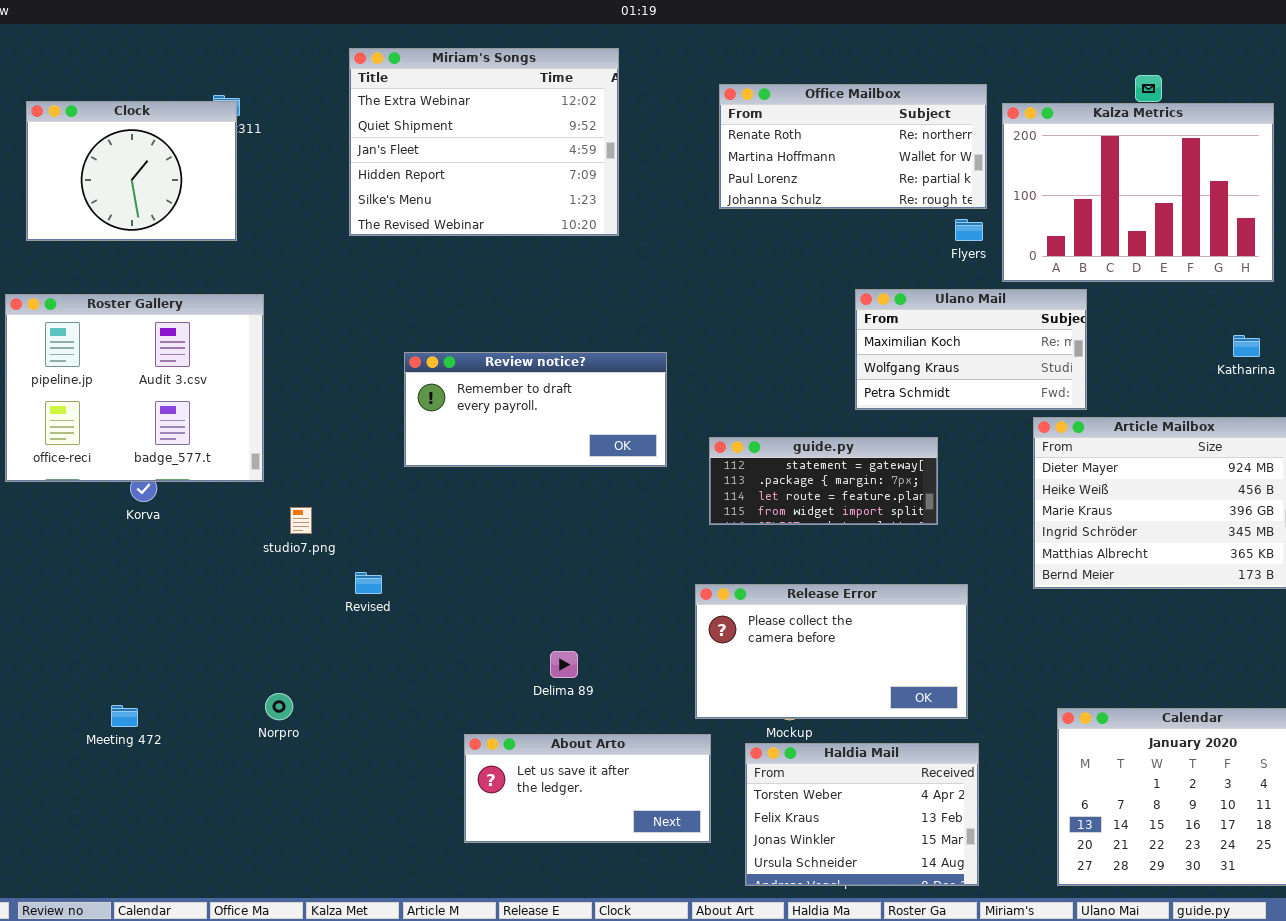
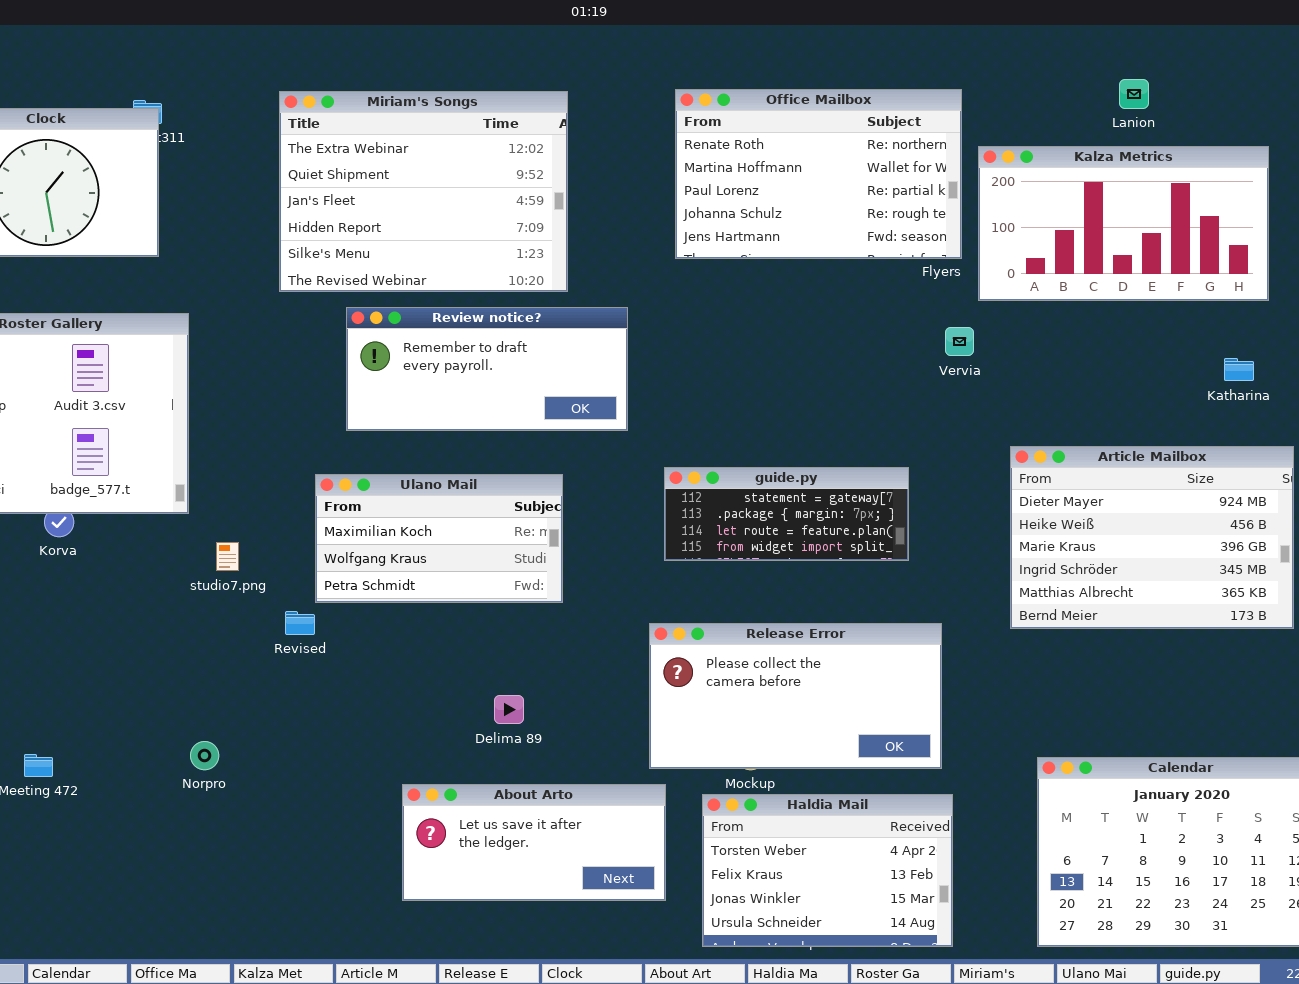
Miriam's Songs: [349,48,619,236] -> [279,91,568,292], moved
Office Mailbox: [719,84,987,209] -> [675,89,962,259], resized
Kalza Metrics: [1002,103,1274,282] -> [978,146,1269,301], resized
Ulano Mail: [855,289,1087,410] -> [315,474,563,603], moved
Review notice?: [404,352,667,467] -> [346,307,628,431], moved

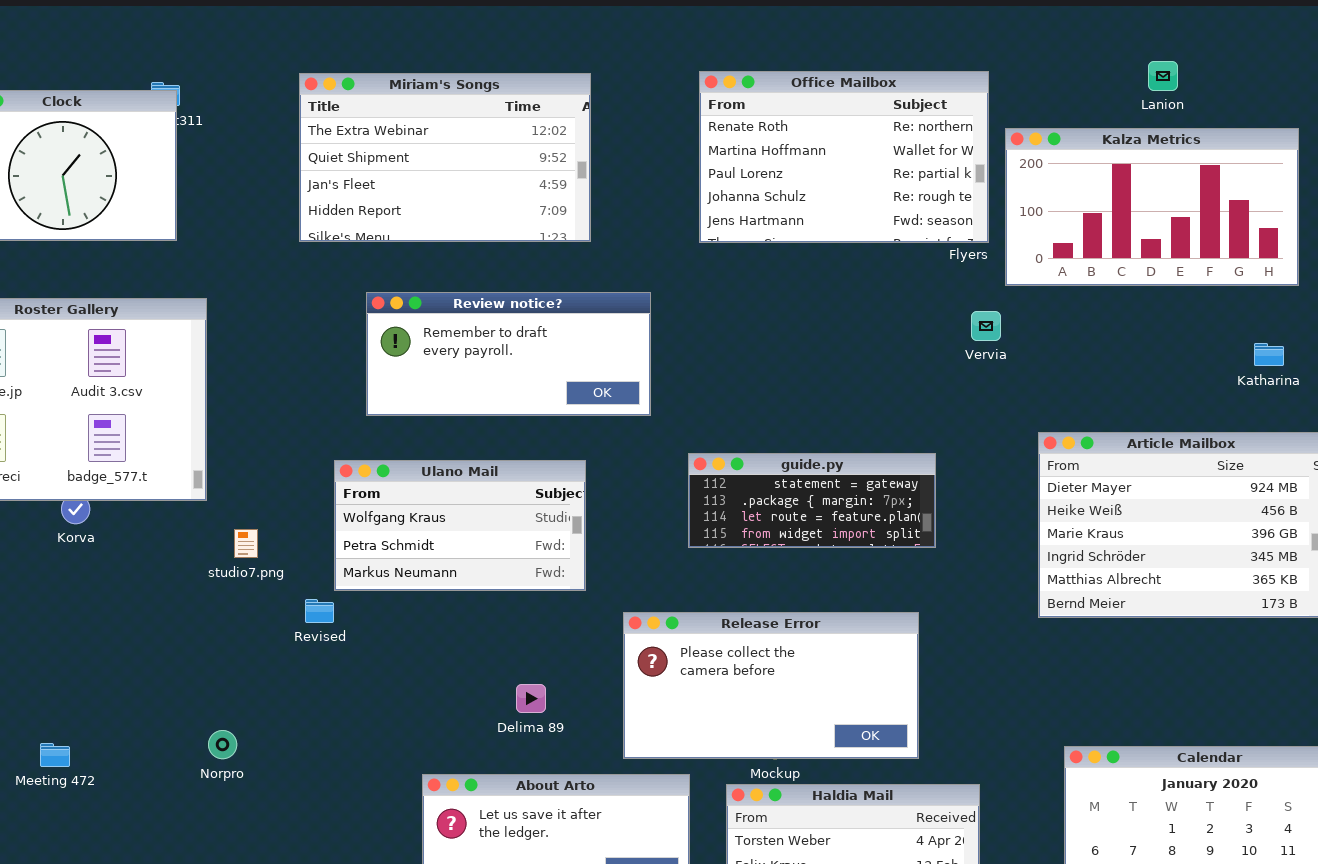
Miriam's Songs: [279,91,568,292] -> [299,73,591,242], resized
Ulano Mail: [315,474,563,603] -> [334,460,586,591], scrolled down 1 row
Release Error: [649,623,942,769] -> [623,612,919,759], moved

